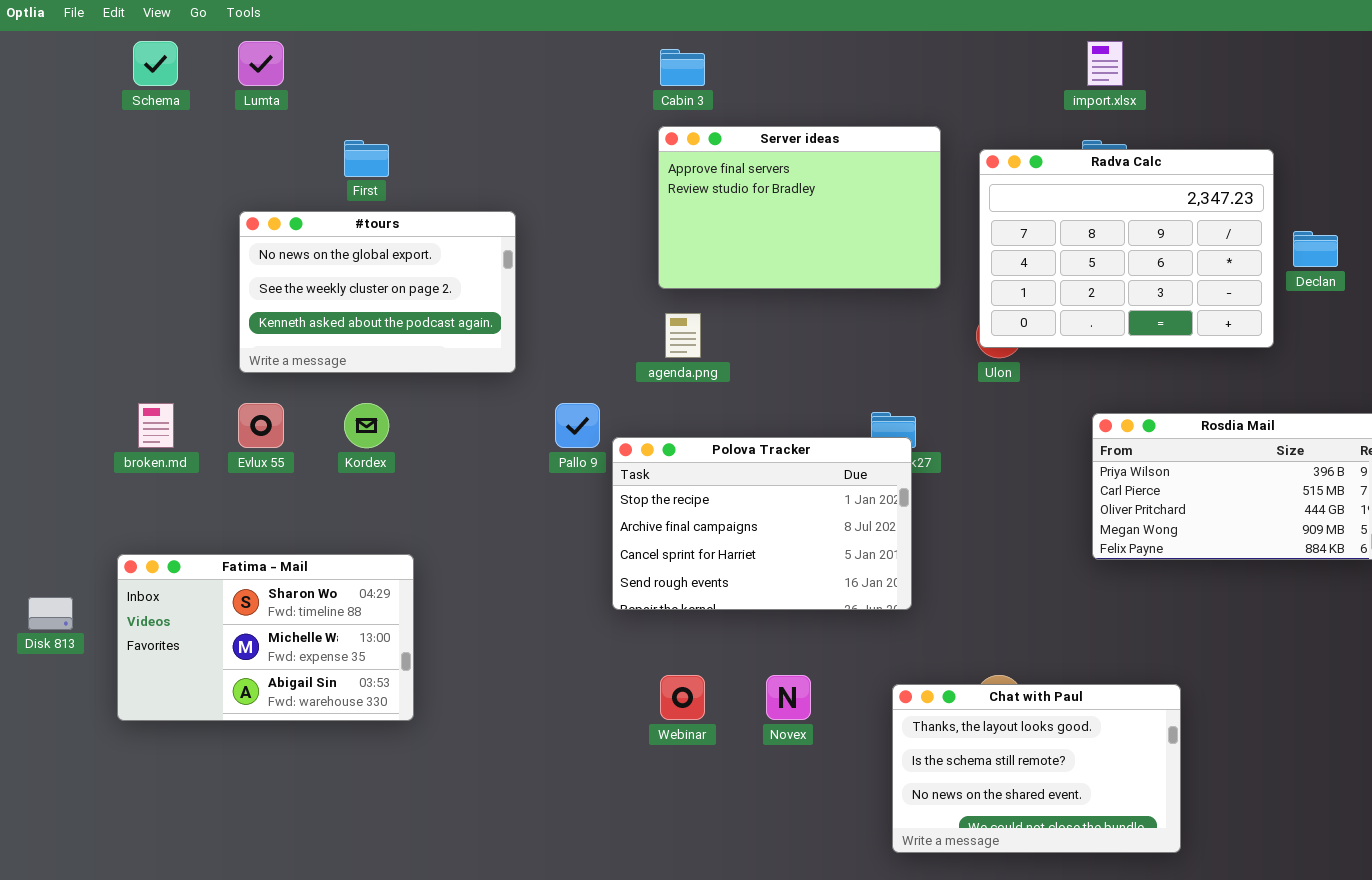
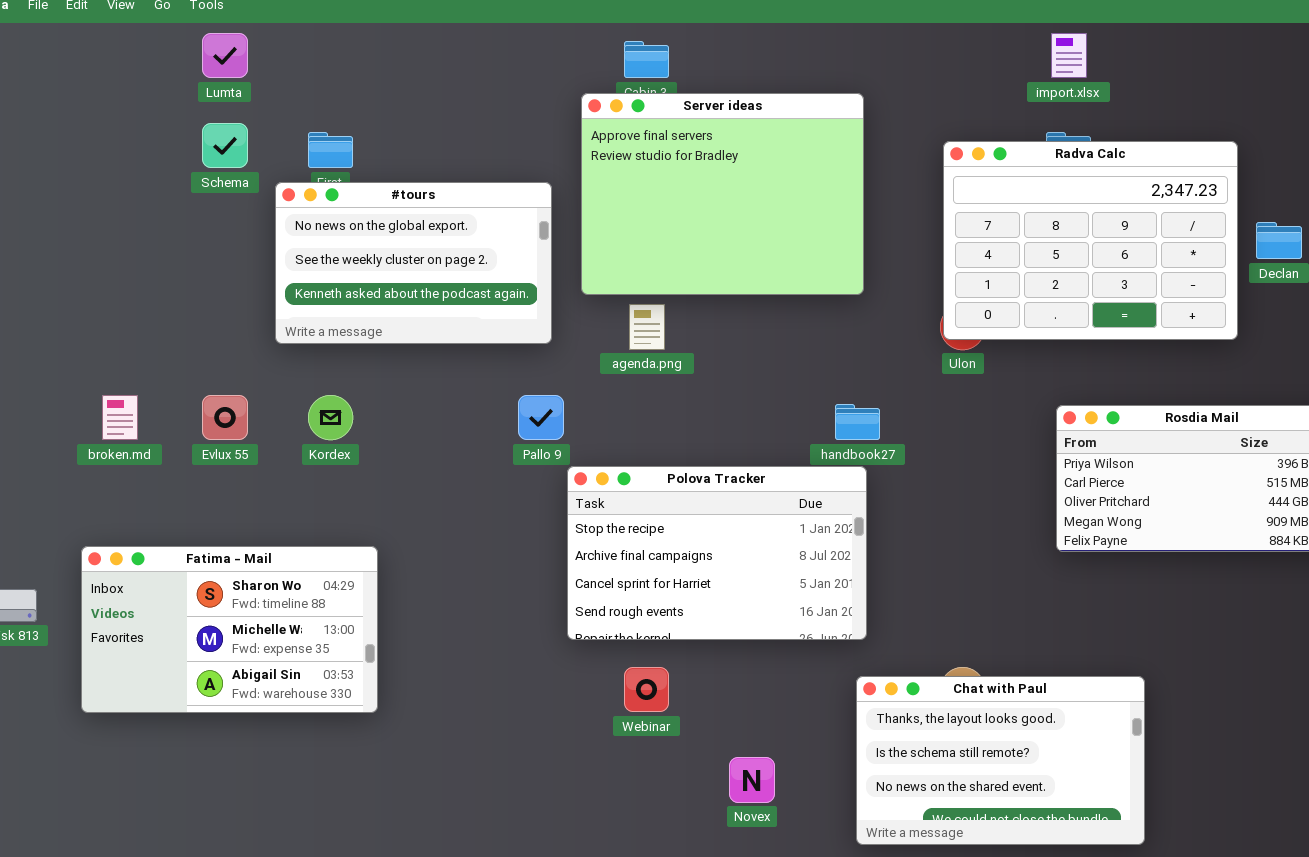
Schema: [133,41,178,86] -> [202,123,248,168], moved
Server ideas: [658,126,941,289] -> [581,93,864,295], moved, resized
#tours: [239,211,516,373] -> [275,182,552,344], moved
Polova Tracker: [612,437,912,610] -> [567,466,867,640], moved
Novex: [766,675,811,720] -> [729,757,775,803], moved

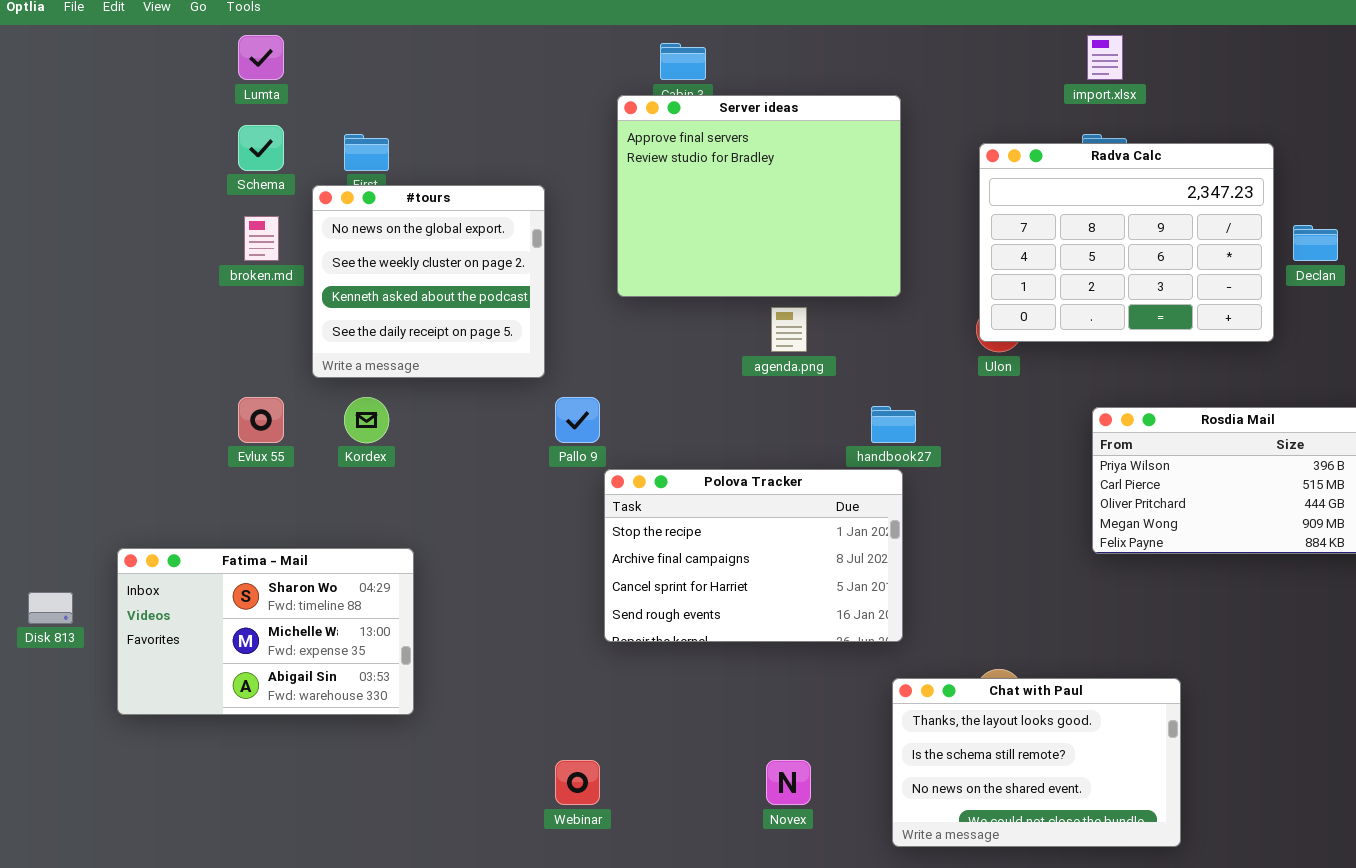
#tours: [275,182,552,344] -> [312,185,545,378], resized
agenda.png: [629,304,665,350] -> [771,307,807,352], moved
broken.md: [102,395,138,440] -> [244,216,279,261], moved
Webinar: [624,667,669,712] -> [555,760,600,805], moved

